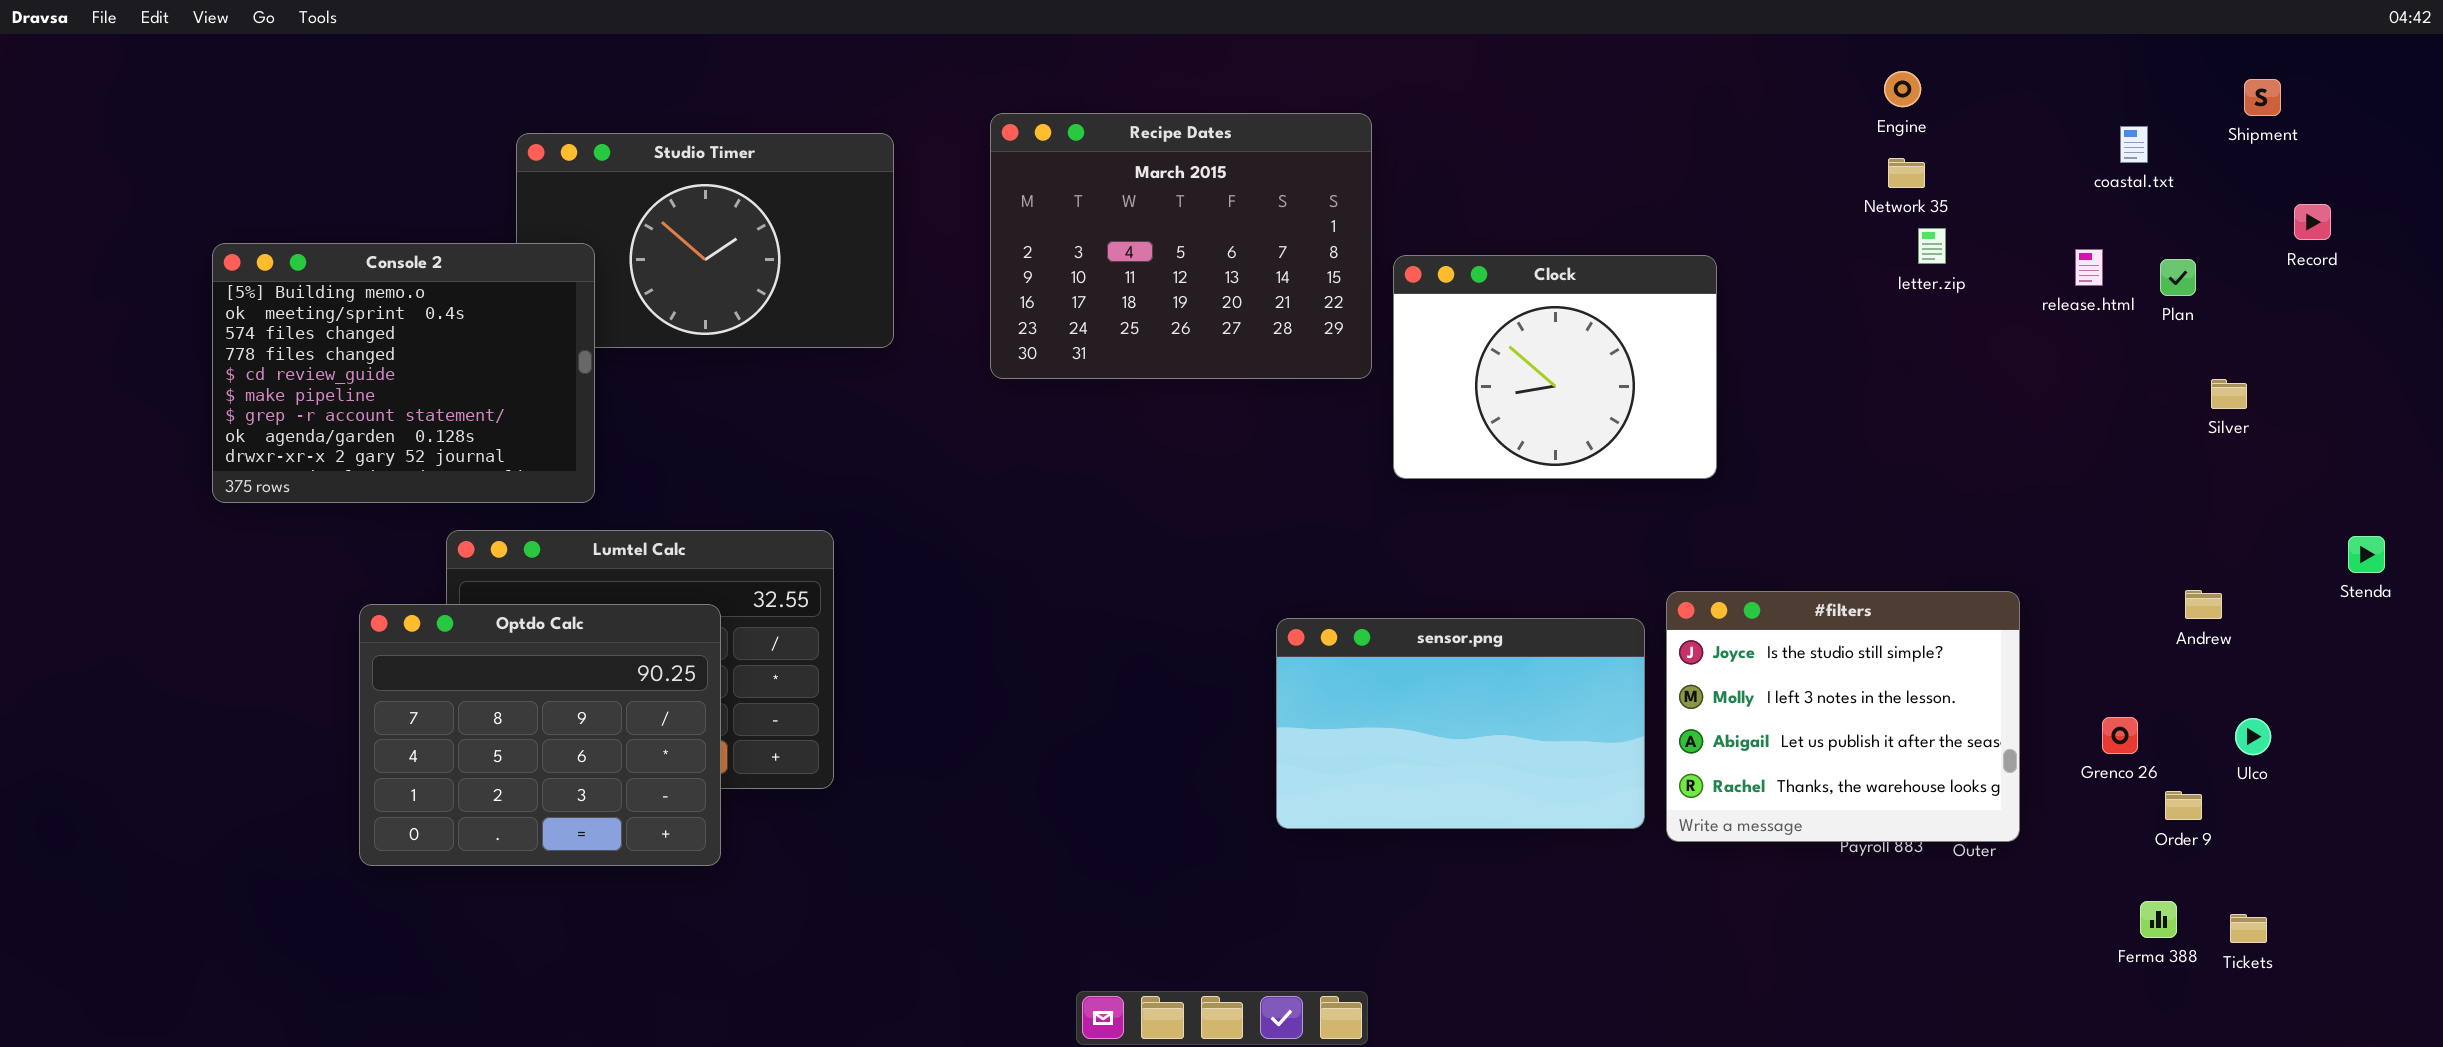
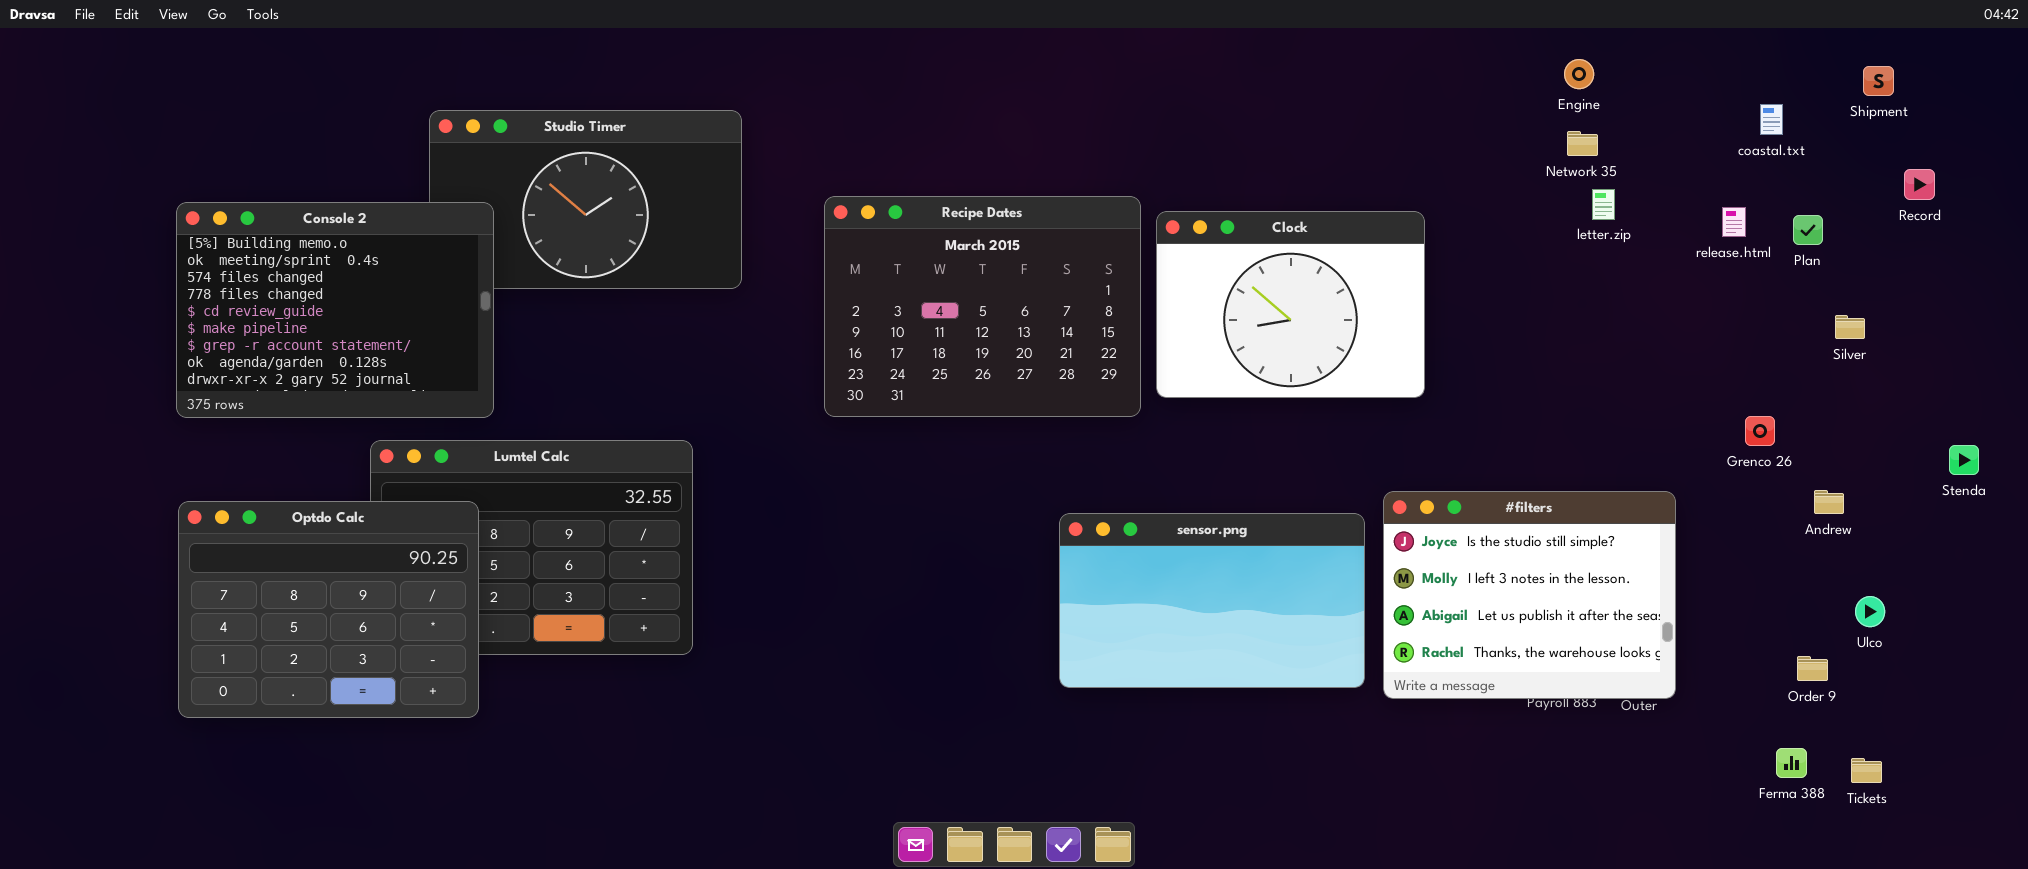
Recipe Dates: [990,113,1372,379] -> [824,196,1141,417], moved
Optdo Calc: [359,604,721,866] -> [178,501,479,718], moved
Grenco 26: [2102,717,2138,754] -> [1745,416,1775,446], moved

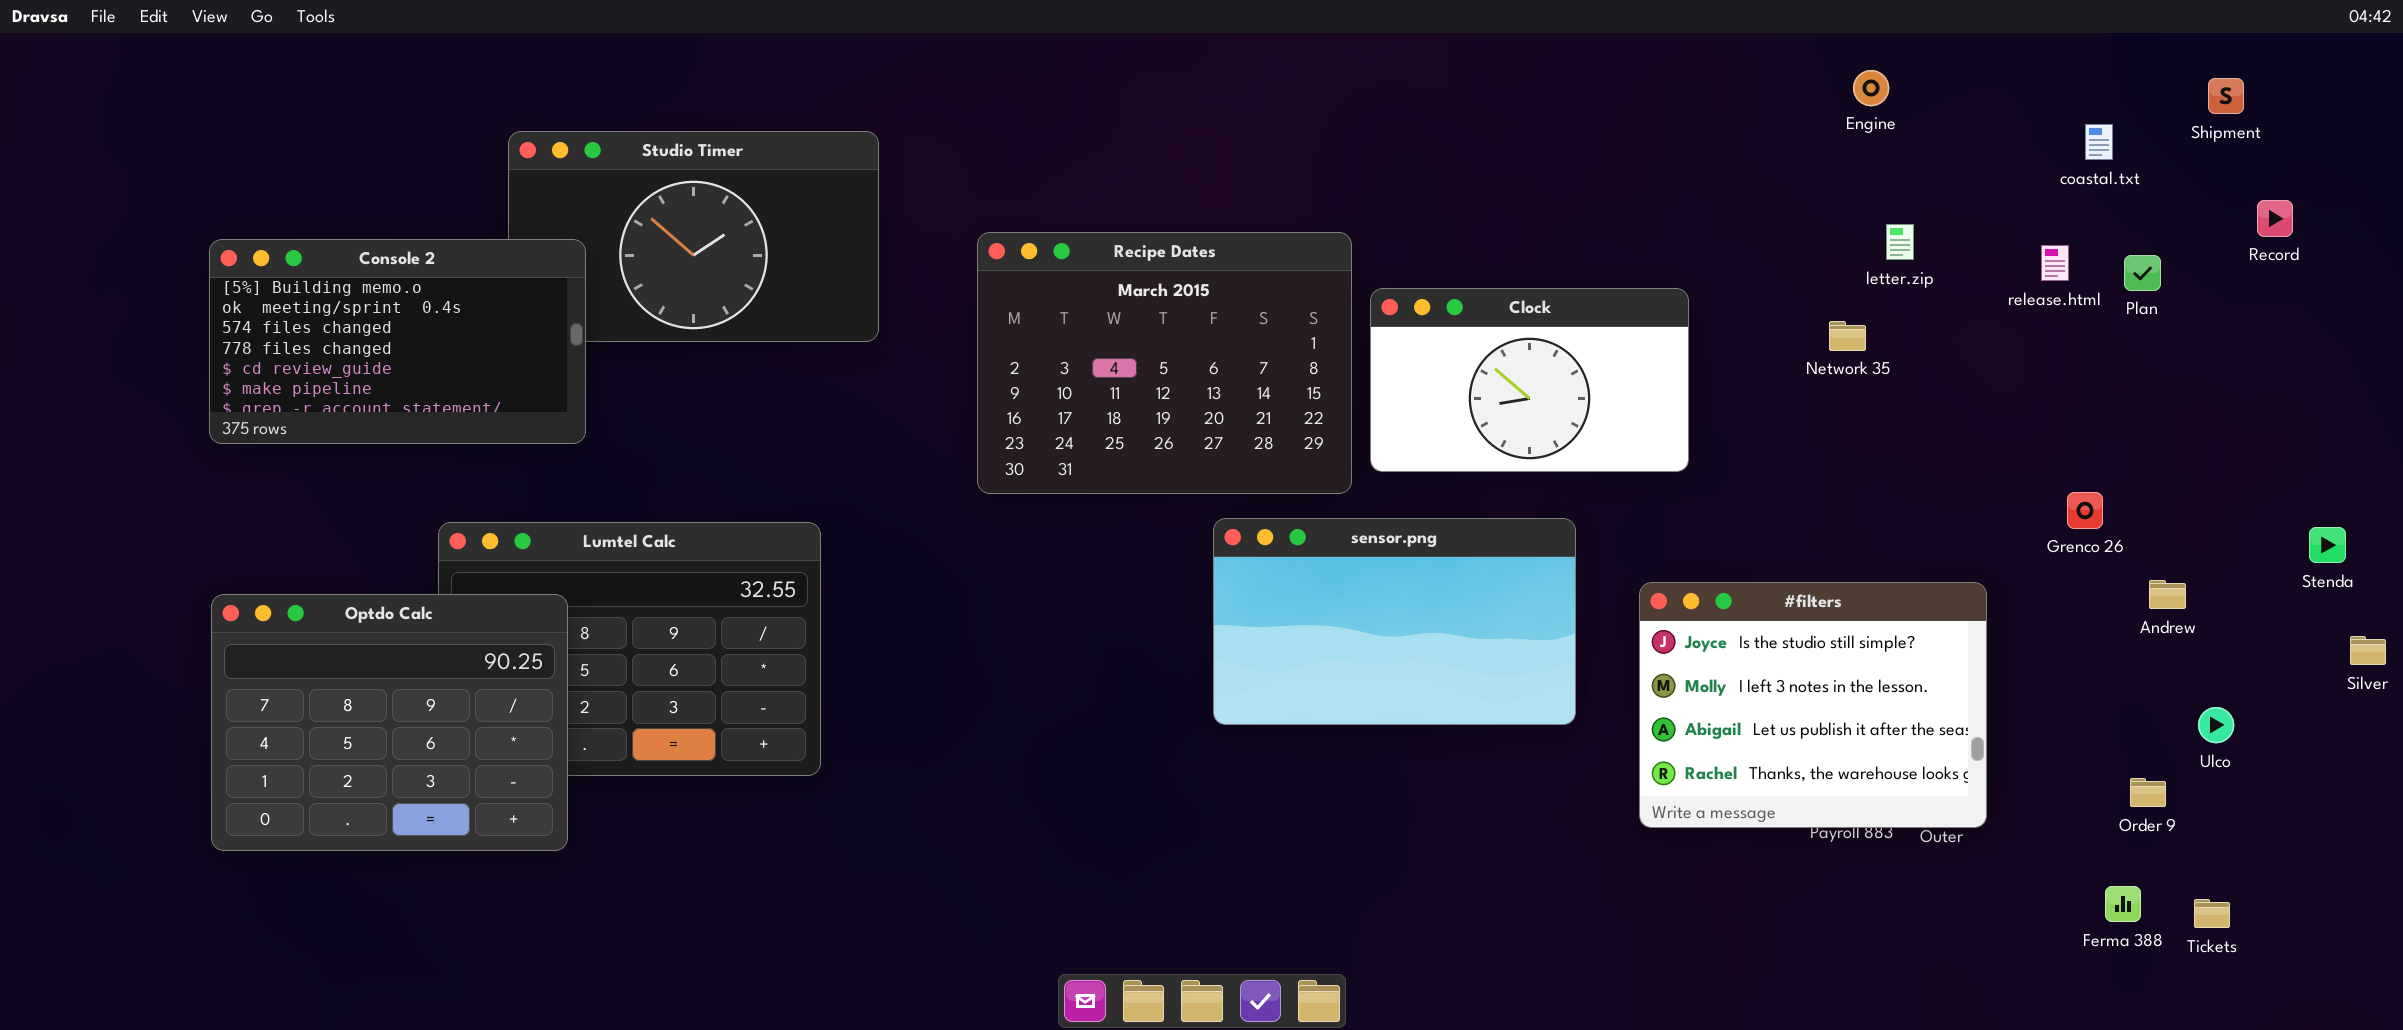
Network 35: [1567,131,1598,156] -> [1829,321,1866,351], moved
Console 2: [176,202,494,418] -> [209,239,586,444], resized
Clock: [1156,211,1425,398] -> [1370,288,1689,472], resized
Silver: [1835,315,1865,339] -> [2350,636,2386,665], moved
sensor.png: [1059,513,1365,688] -> [1213,518,1576,725], moved

